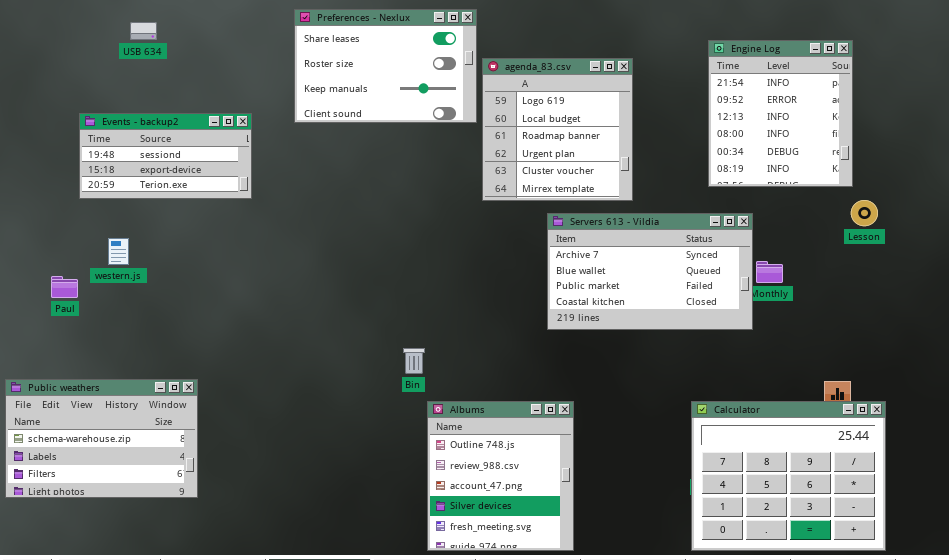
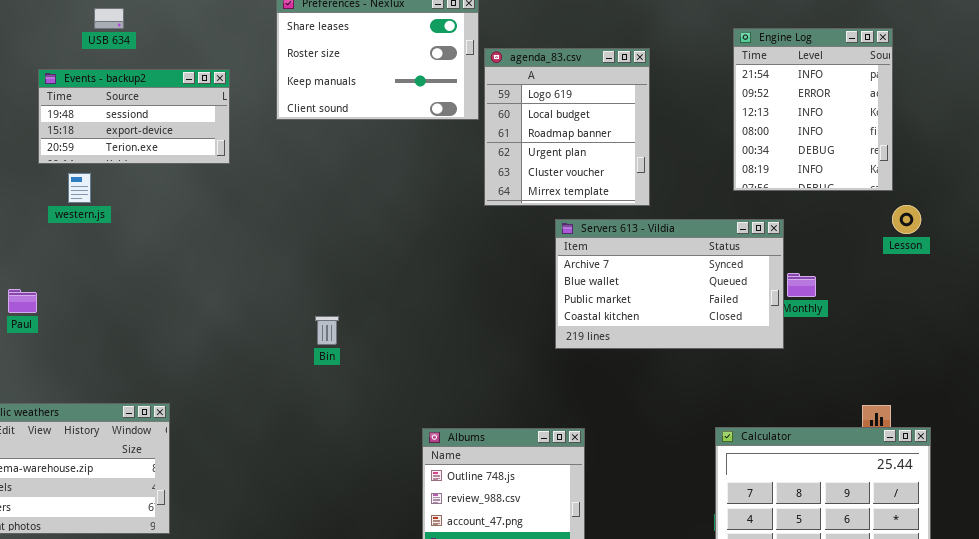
Events - backup2: [79,113,252,199] -> [38,69,230,164], moved
western.js: [108,238,129,265] -> [68,173,91,203], moved
Bin: [403,348,425,374] -> [315,316,339,345], moved

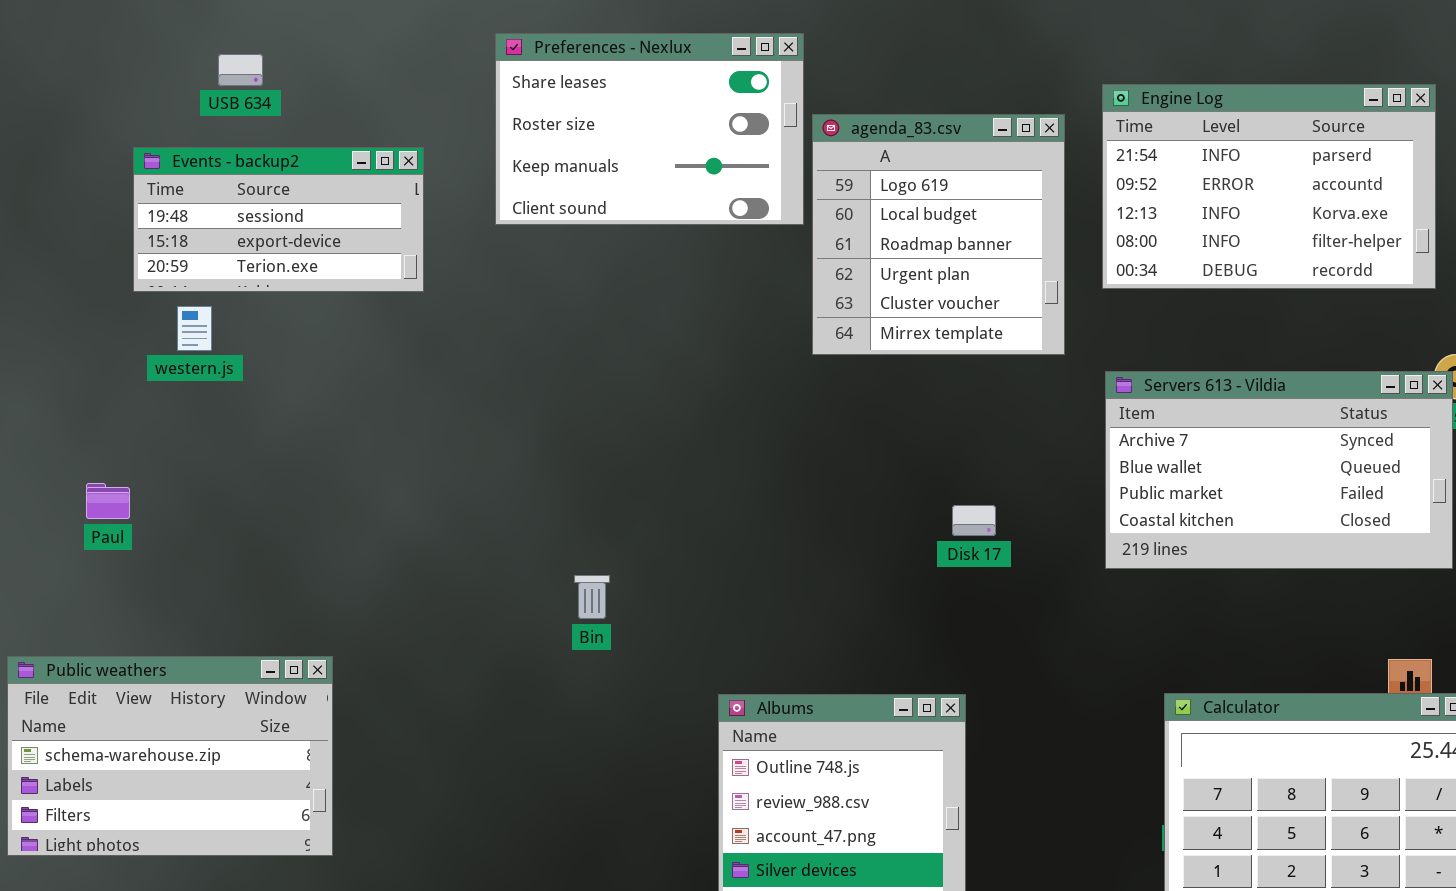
Engine Log: [733,28,893,191] -> [1102,84,1436,289], resized
Servers 613 - Vildia: [555,219,784,349] -> [1105,371,1453,569], moved
Bin: [315,316,339,345] -> [574,575,610,619], moved

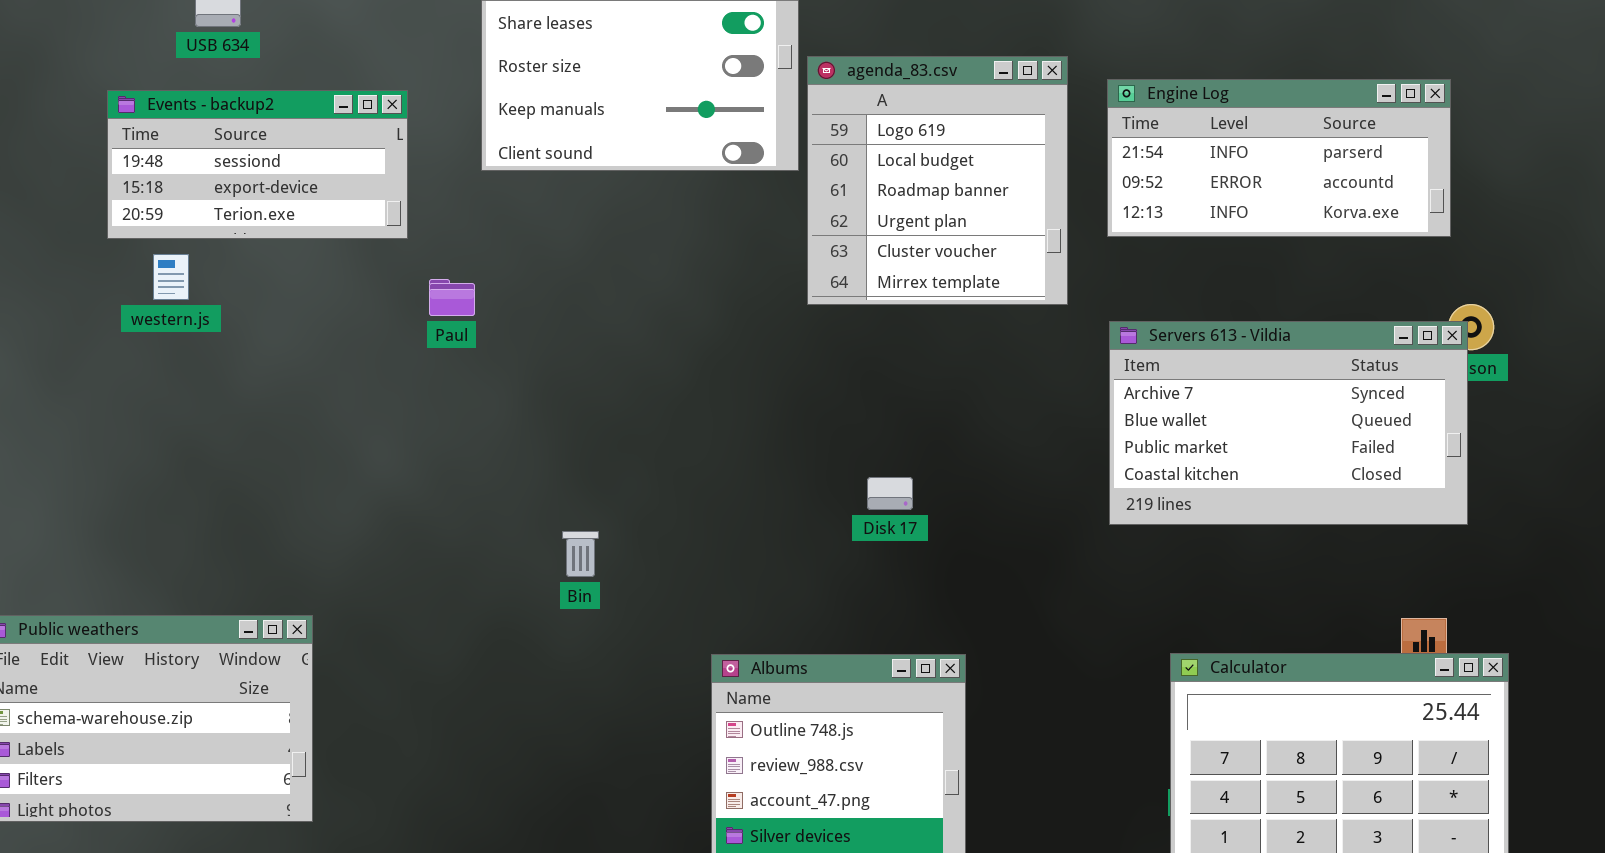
Engine Log: [1102,84,1436,289] -> [1107,79,1451,237], resized
Paul: [86,483,130,519] -> [429,279,475,316], moved
Disk 17: [952,505,996,536] -> [867,477,913,510], moved

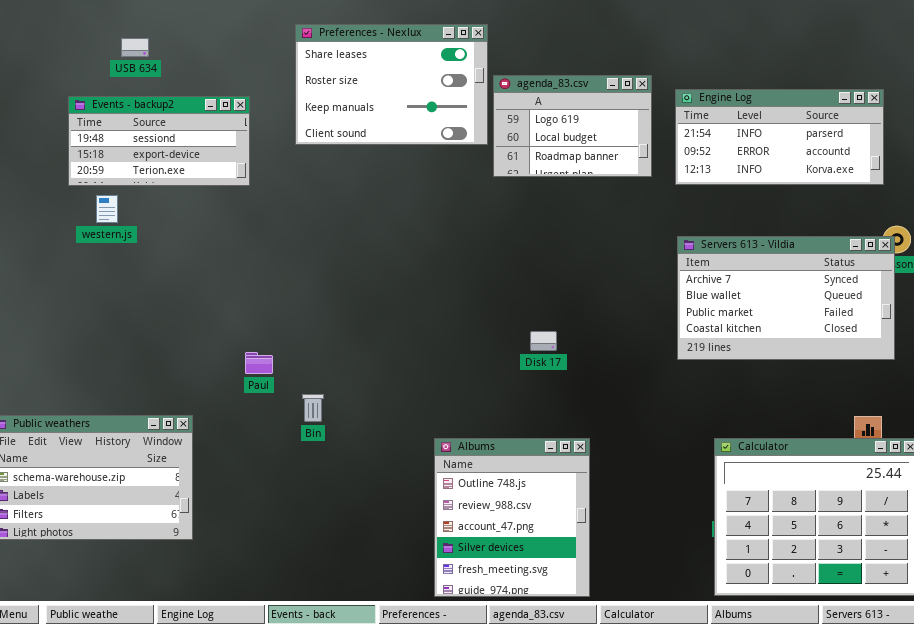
agenda_83.csv: [807,56,1068,305] -> [493,75,652,177], resized
Paul: [429,279,475,316] -> [245,352,273,374], moved
Bin: [562,531,599,577] -> [302,394,324,422], moved

